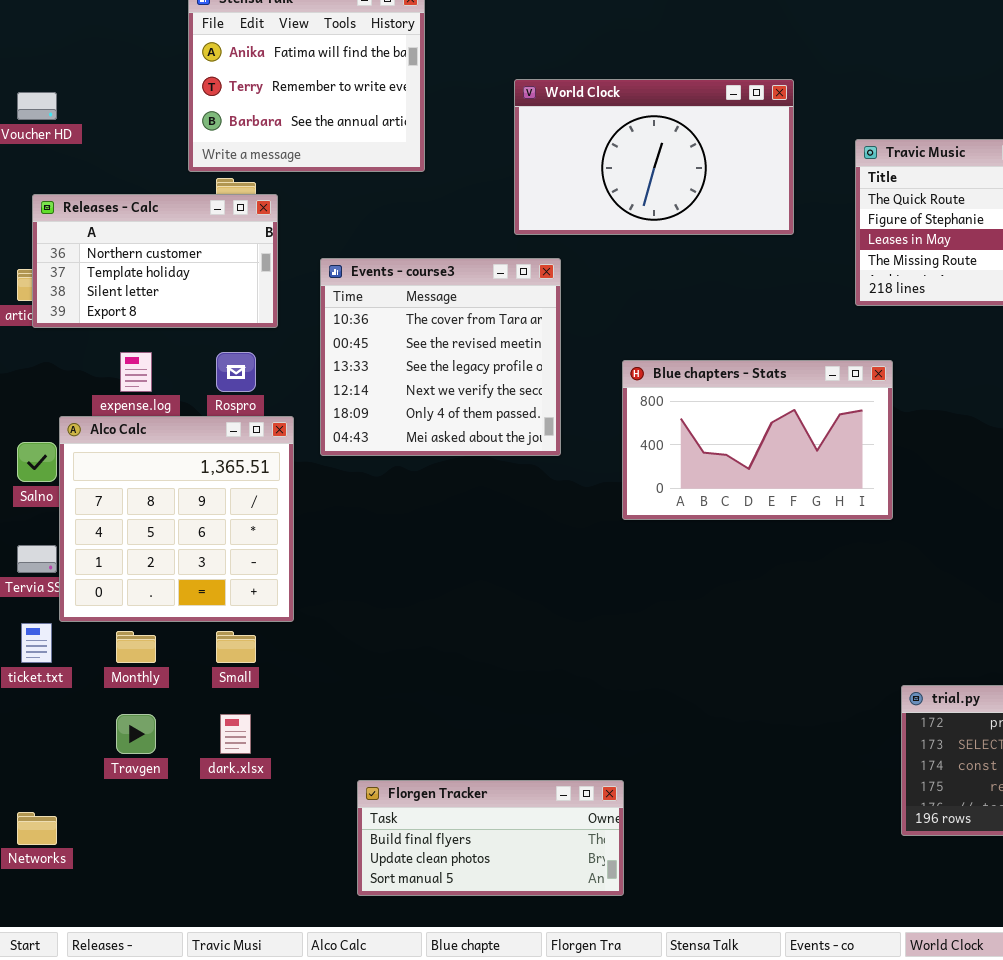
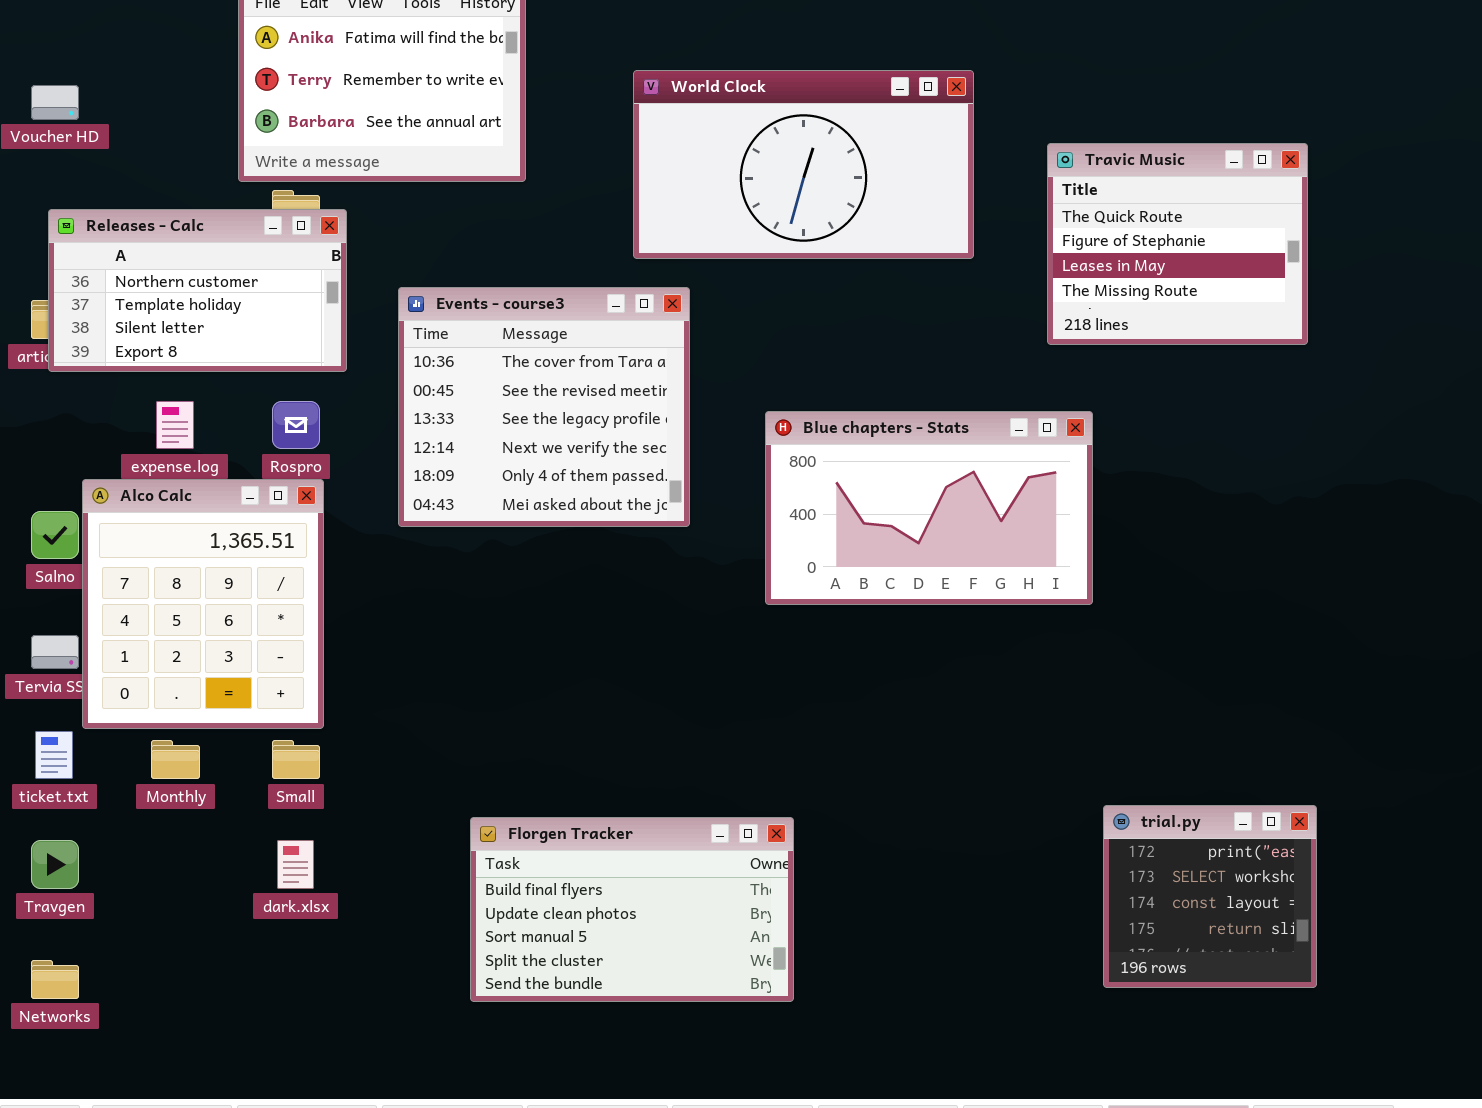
Alco Calc: [59,416,294,622] -> [82,479,324,729], resized
Travgen: [116,714,156,754] -> [31,840,79,889], moved
Florgen Tracker: [357,780,624,896] -> [470,817,794,1002], moved, resized

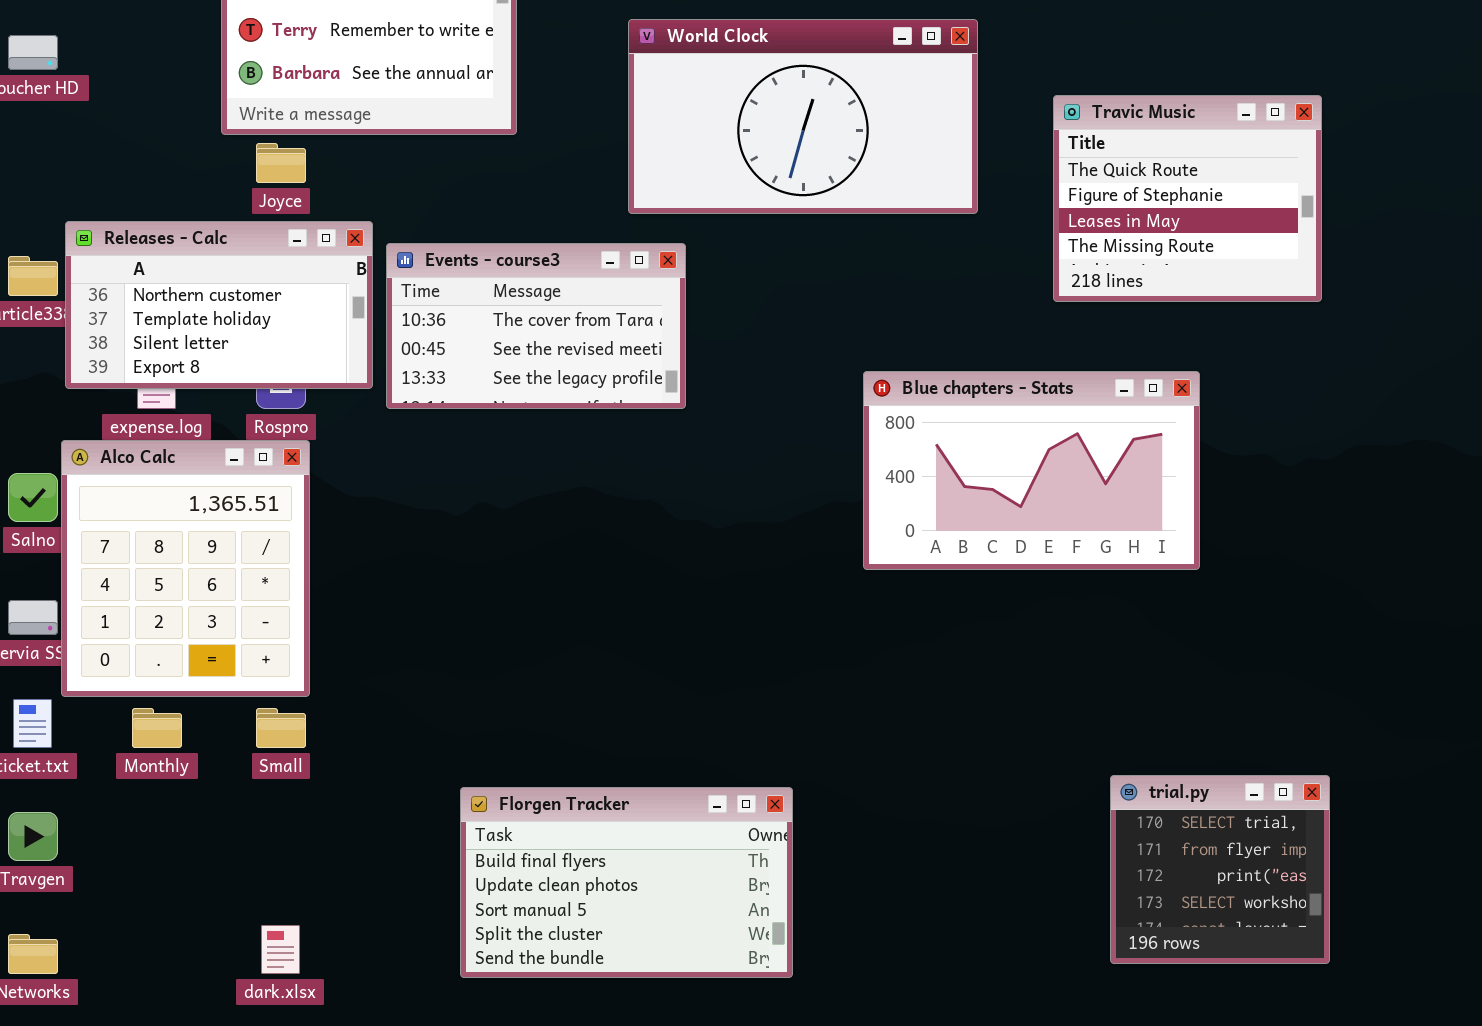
Releases - Calc: [48,209,347,372] -> [65,221,373,389], moved
Events - course3: [398,287,690,527] -> [386,243,686,409], resized
Blue chapters - Stats: [765,411,1093,605] -> [863,371,1200,570], moved
trial.py: [1103,805,1317,988] -> [1110,775,1330,964], scrolled up 2 rows
dark.xlsx: [277,840,314,889] -> [261,925,300,974], moved

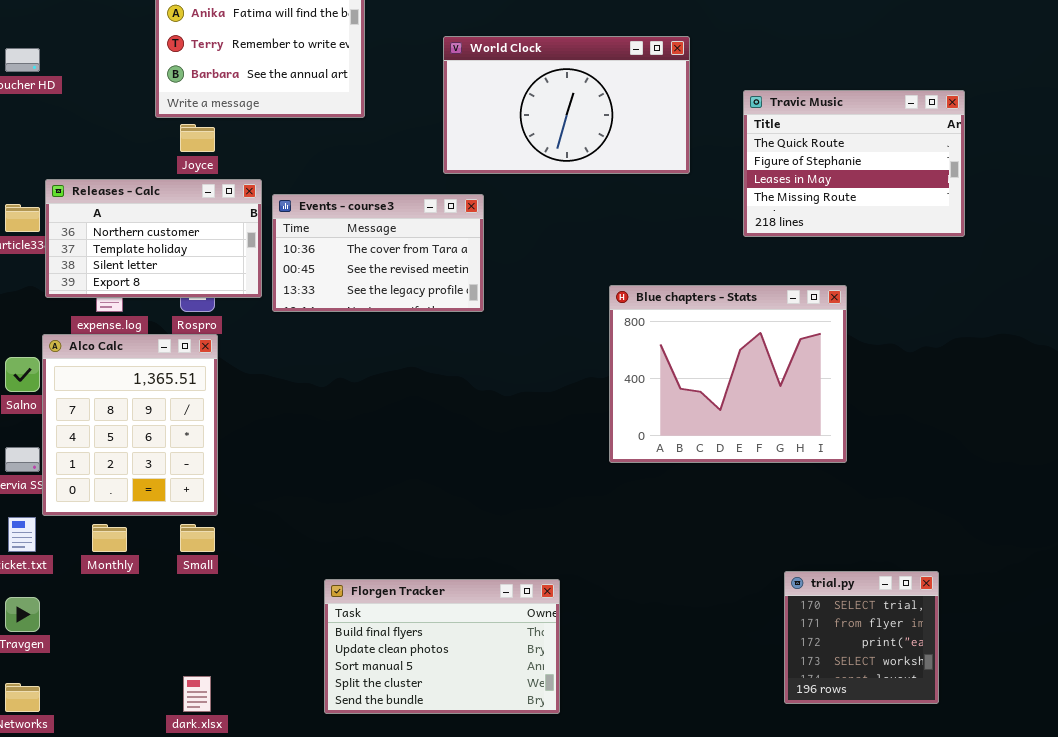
Travic Music: [1053,95,1322,302] -> [743,90,965,237], resized
Blue chapters - Stats: [863,371,1200,570] -> [609,285,847,463], resized

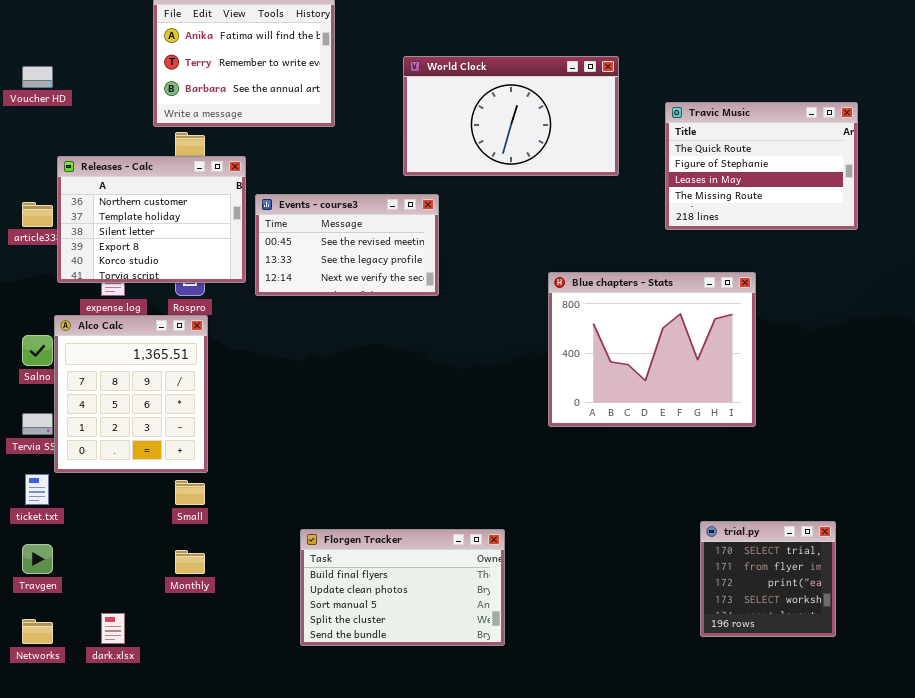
Releases - Calc: [45,179,262,298] -> [57,156,246,283], resized
Events - course3: [272,194,484,312] -> [255,194,439,296], scrolled down 1 row
Monthly: [92,524,127,552] -> [175,550,205,574], moved
dark.xlsx: [183,676,211,712] -> [101,613,125,644], moved

